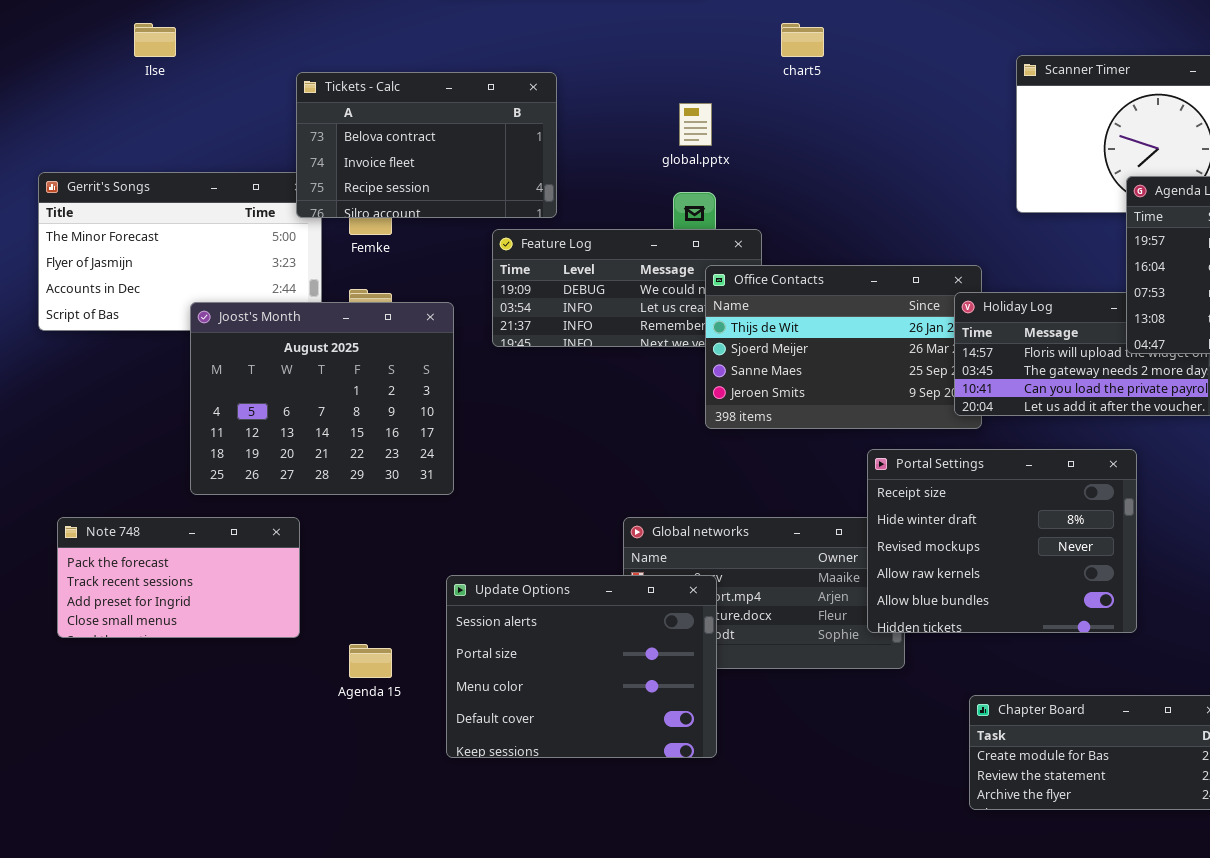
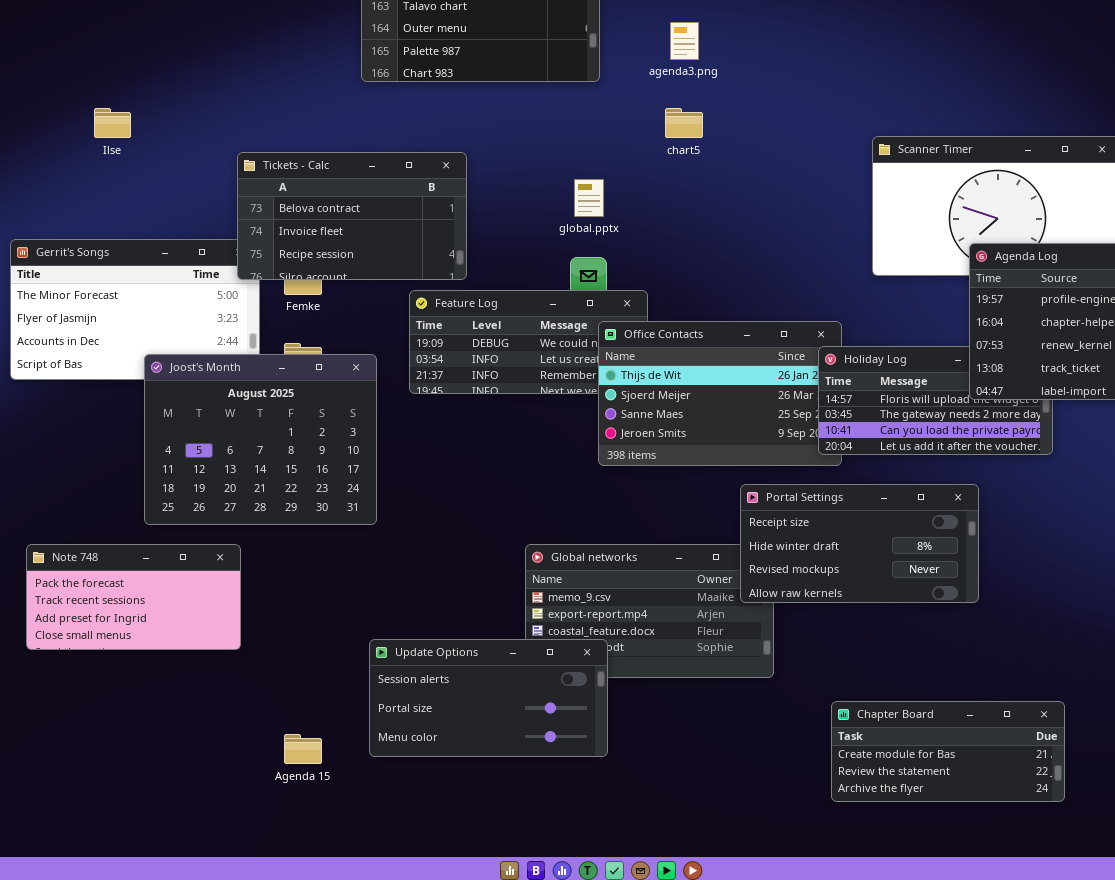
Portal Settings: [867,449,1137,633] -> [740,484,979,603], resized
Update Options: [446,575,717,758] -> [369,639,608,757], resized
Agenda 15: [349,644,392,678] -> [284,734,322,764], moved

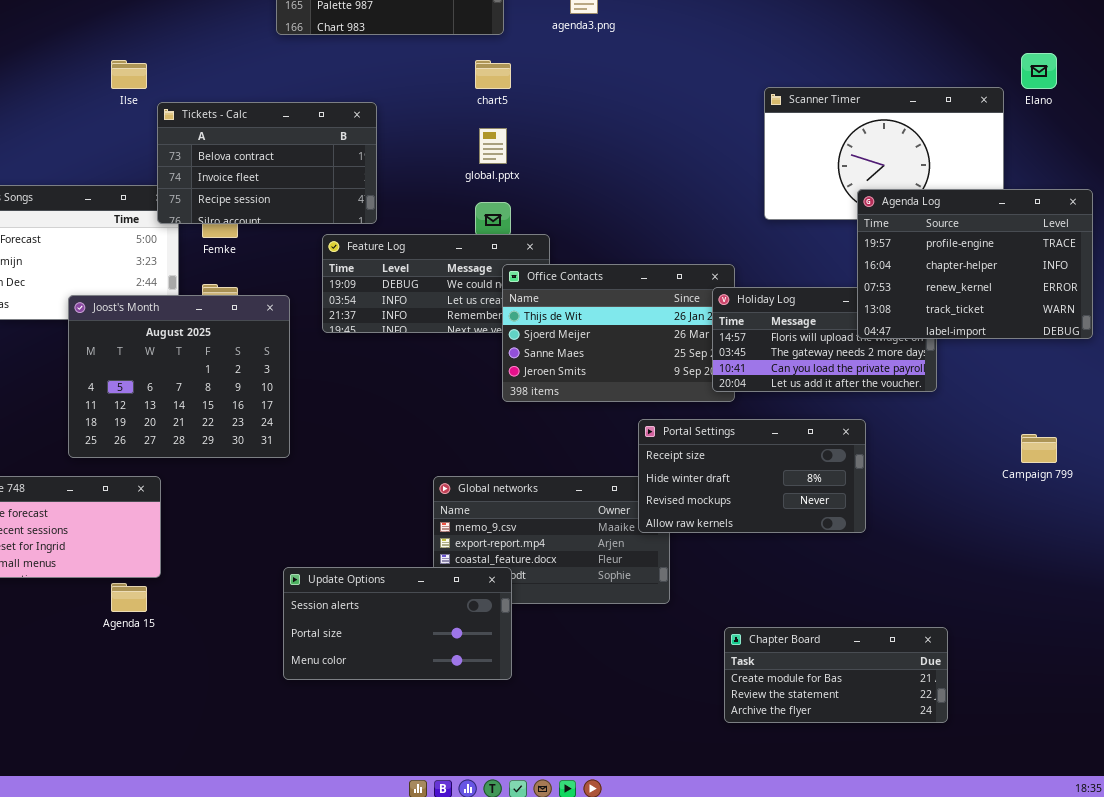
Ilse: [94,108,131,138] -> [111,60,147,89], moved
chart5: [665,108,703,138] -> [475,60,511,89], moved
Agenda 15: [284,734,322,764] -> [111,583,147,612], moved

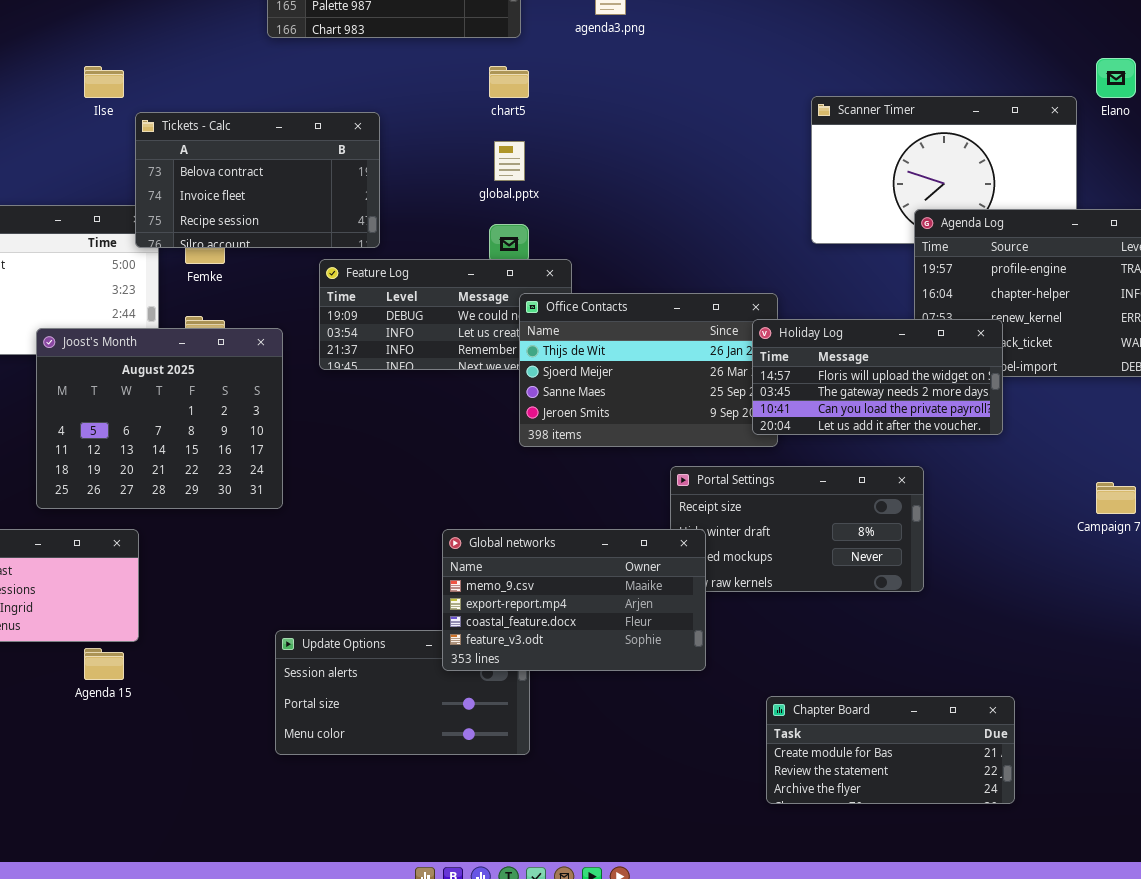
Holiday Log: [712,287,937,392] -> [752,319,1003,435], raised
Global networks: [433,476,670,604] -> [442,529,706,671], raised

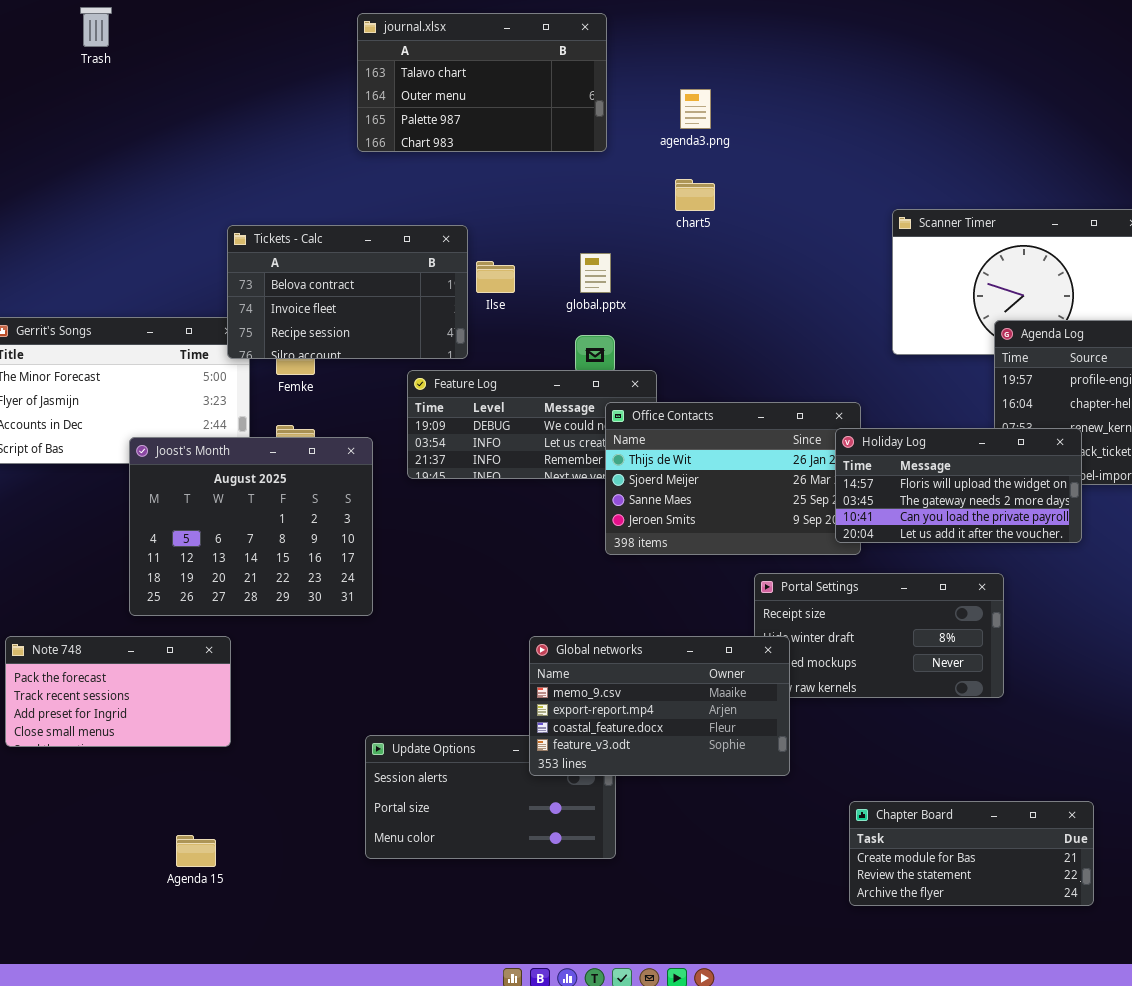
Ilse: [84,66,124,98] -> [476,261,515,293], moved
chart5: [489,66,529,98] -> [675,179,715,211], moved
Agenda 15: [84,648,124,680] -> [176,835,216,867], moved

